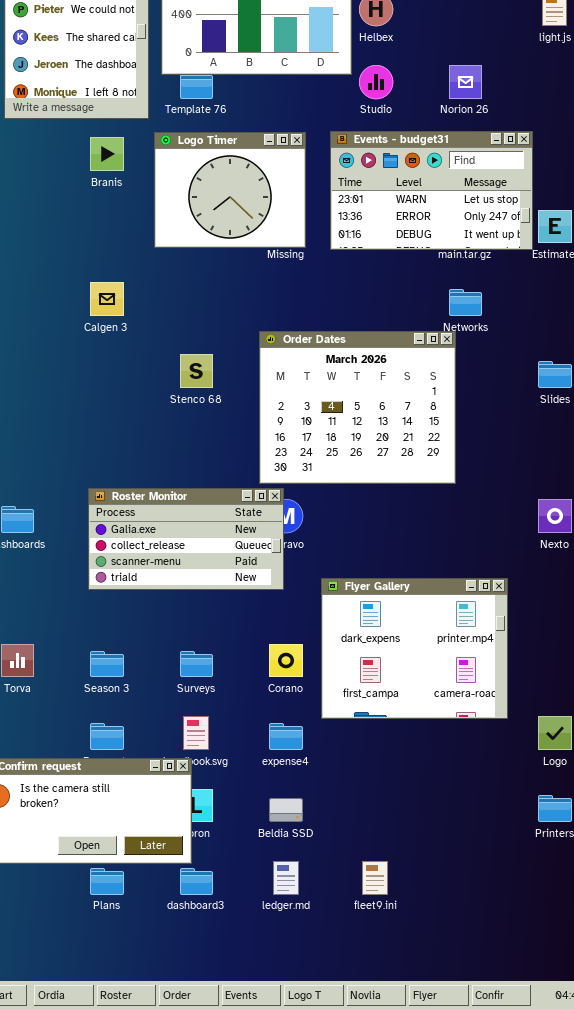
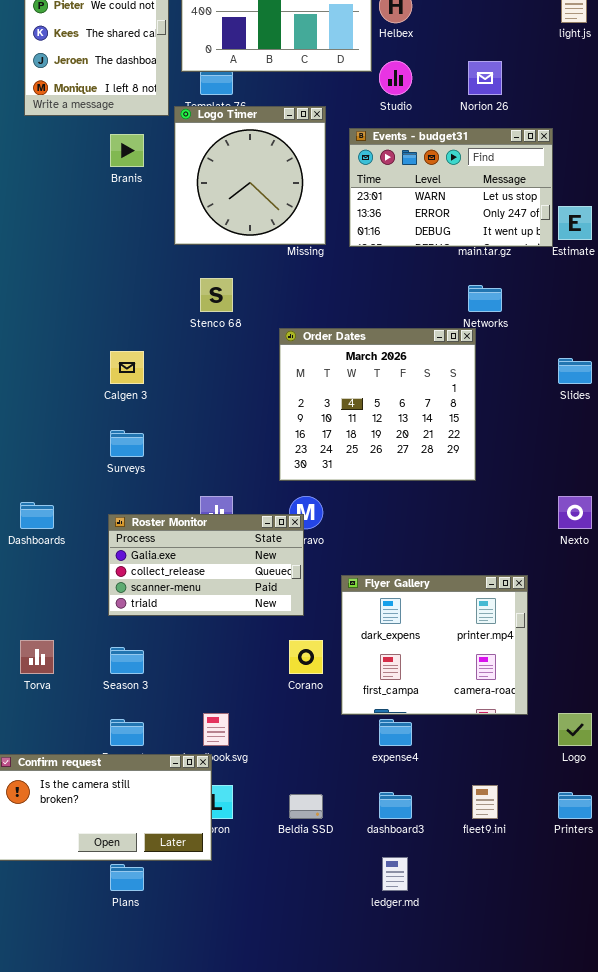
Logo Timer: [154,132,306,248] -> [174,106,326,245], resized
Calgen 3: [90,282,124,316] -> [110,351,144,384], moved
Stenco 68: [180,354,213,388] -> [200,278,233,312], moved
Roster Monitor: [88,488,284,590] -> [108,514,304,616], moved
Surveys: [180,651,213,677] -> [110,430,144,457], moved
expense4: [269,723,303,750] -> [379,719,412,746], moved
ledger.md: [273,861,299,895] -> [382,857,408,891], moved
fleet9.ini: [362,861,388,895] -> [472,785,498,819], moved
dashboard3: [180,868,213,895] -> [379,792,412,819], moved

